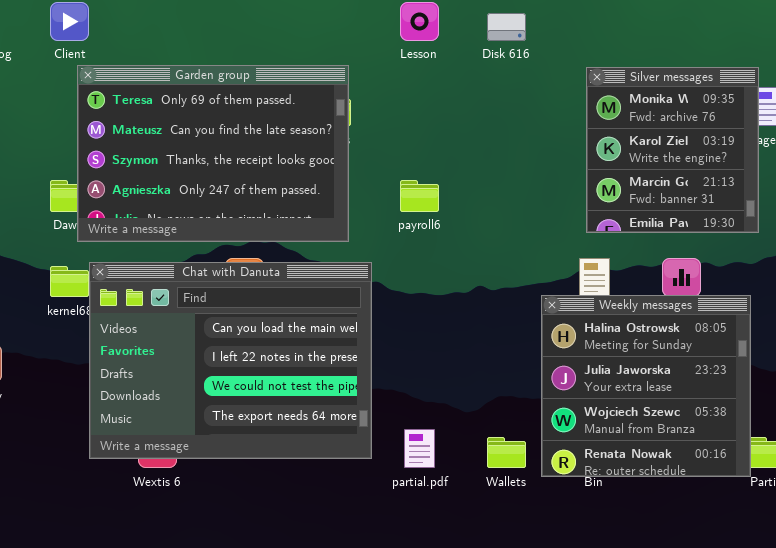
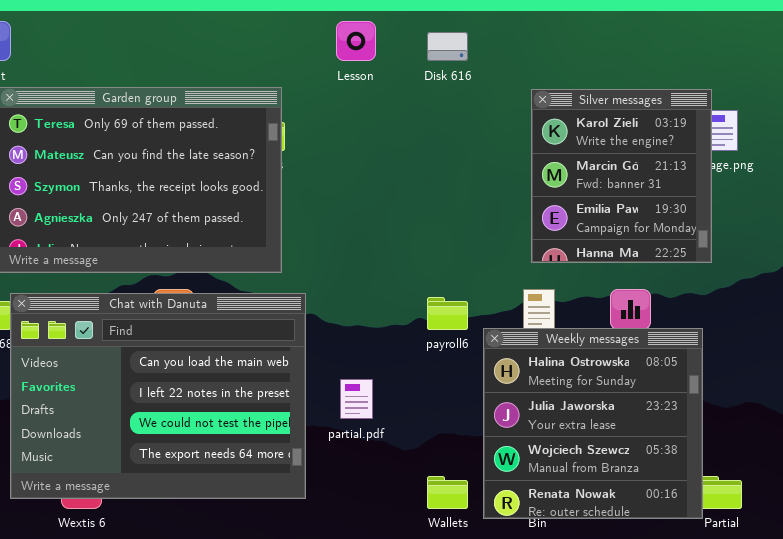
Silver messages: [586,67,759,233] -> [531,89,712,263], scrolled down 1 row
payroll6: [400,180,439,212] -> [427,297,468,330], moved
partial.pdf: [404,429,435,468] -> [340,379,373,419], moved

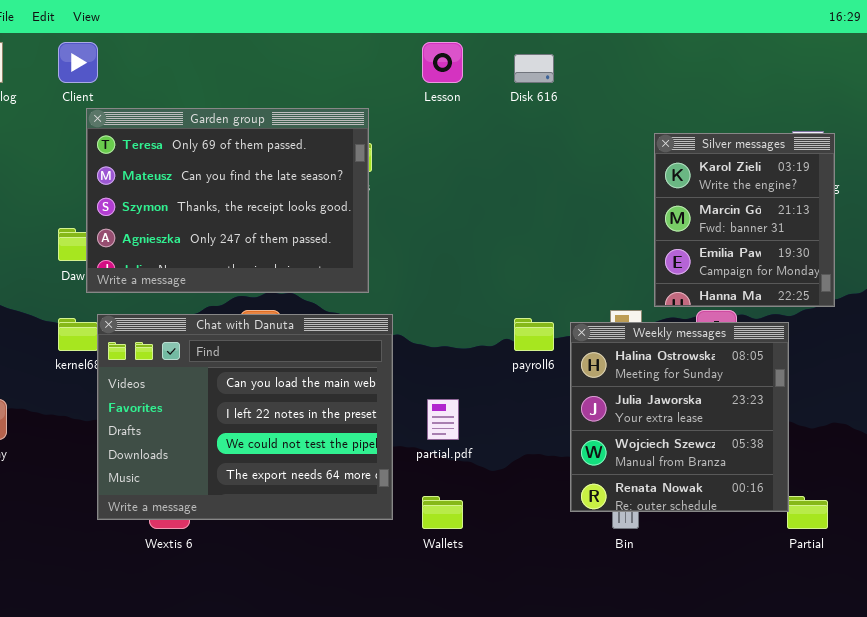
Silver messages: [531,89,712,263] -> [654,133,835,307], moved
Weekly messages: [483,328,703,519] -> [570,322,789,512], moved
Wallets: [427,476,468,509] -> [422,496,463,529], moved

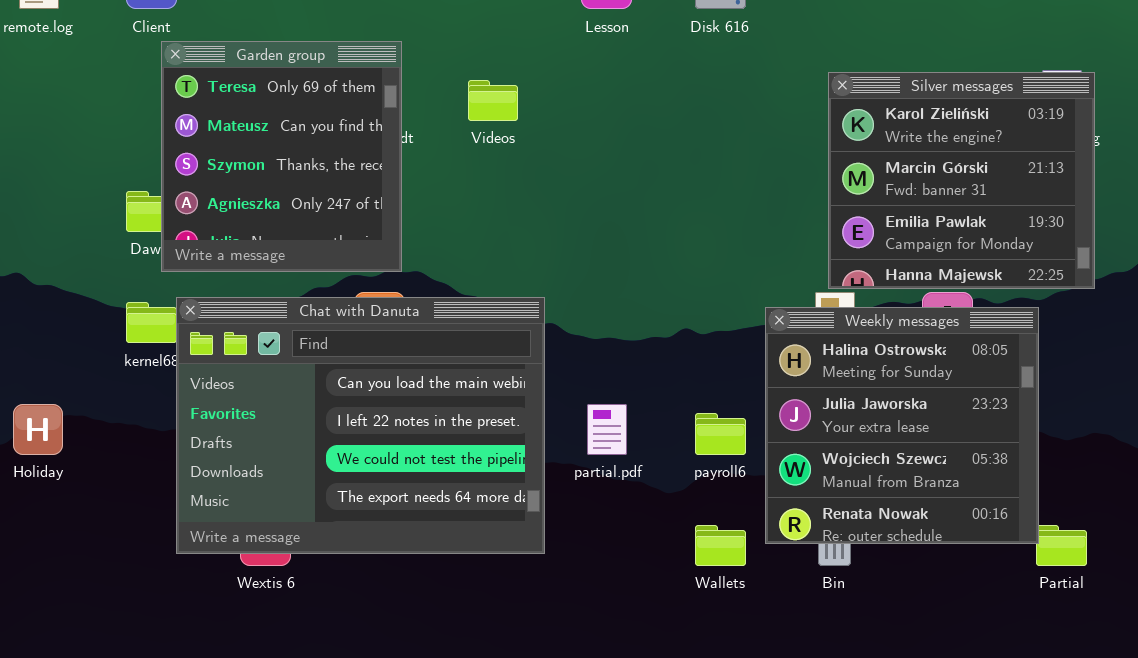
Garden group: [86,108,369,293] -> [161,41,402,272], resized
Silver messages: [654,133,835,307] -> [828,72,1095,289], resized
payroll6: [514,318,554,351] -> [695,413,746,455], moved
Wallets: [422,496,463,529] -> [695,525,746,566], moved

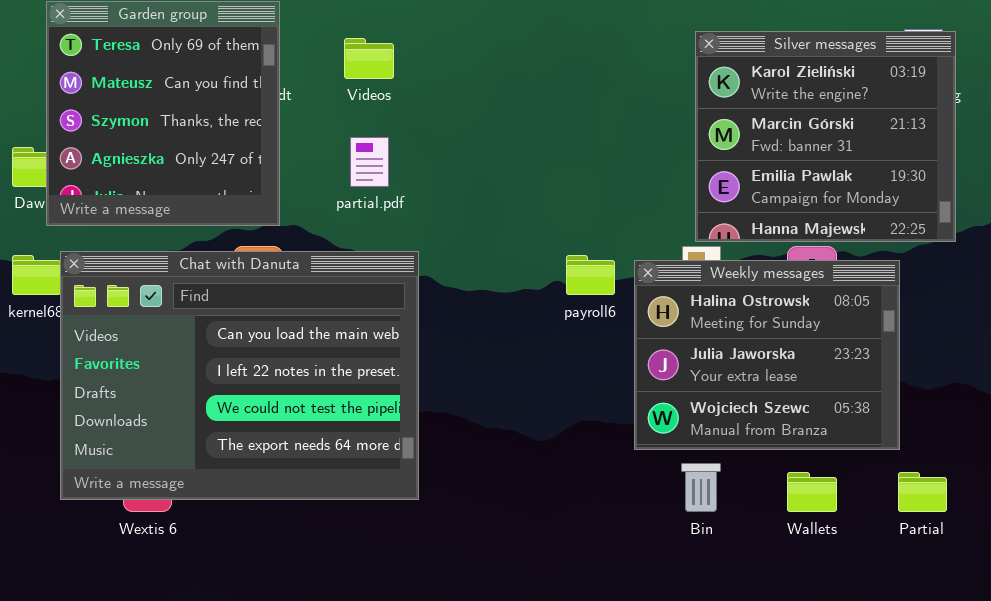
Weekly messages: [765,307,1039,544] -> [634,260,900,450], resized
partial.pdf: [587,404,627,455] -> [350,137,389,187], moved
payroll6: [695,413,746,455] -> [566,255,615,295], moved
Wallets: [695,525,746,566] -> [787,472,837,512], moved

